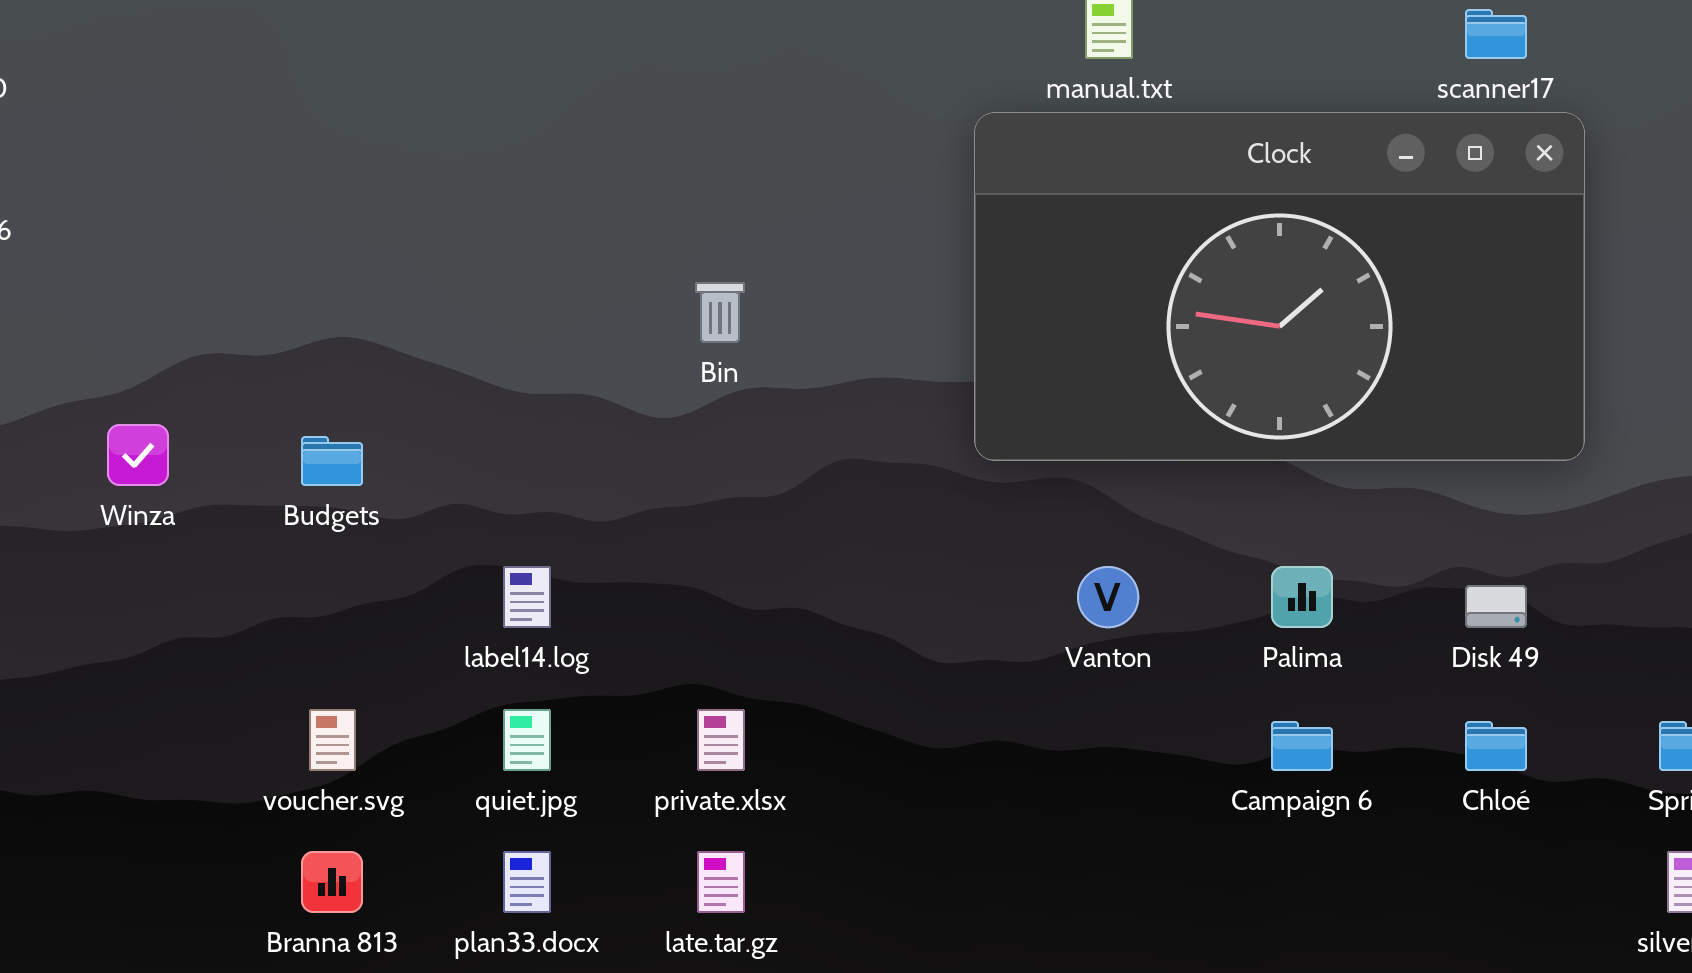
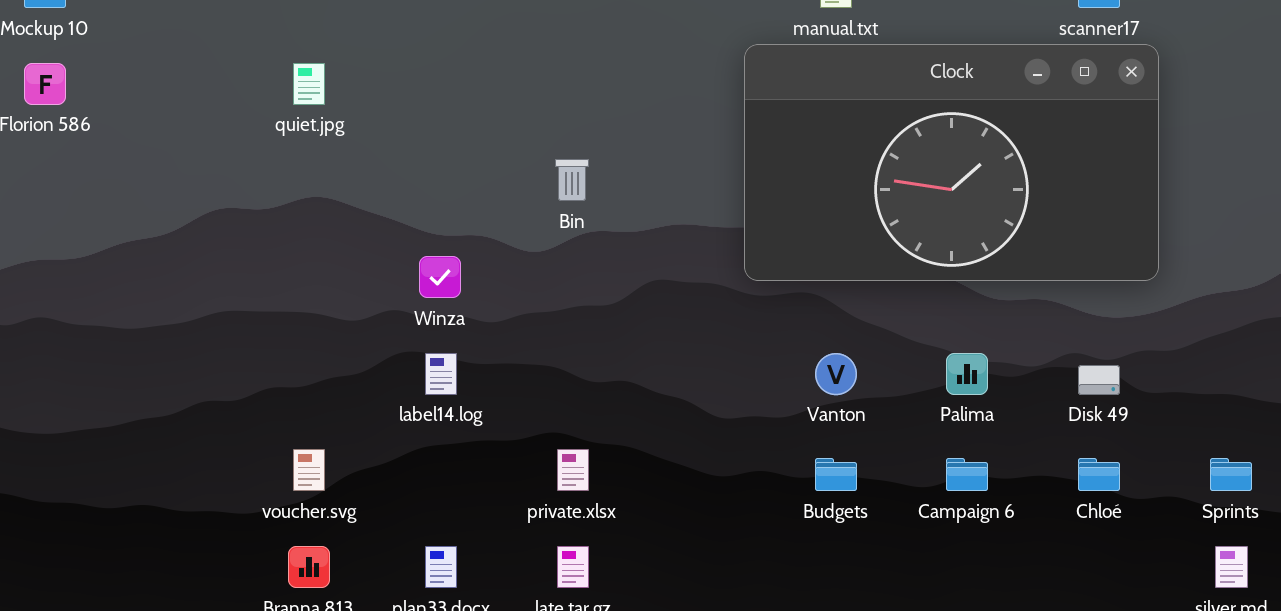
Winza: [107,424,169,486] -> [419,256,461,298], moved
Budgets: [301,436,363,486] -> [815,458,857,491], moved
quiet.jpg: [503,709,551,771] -> [293,63,325,105], moved

